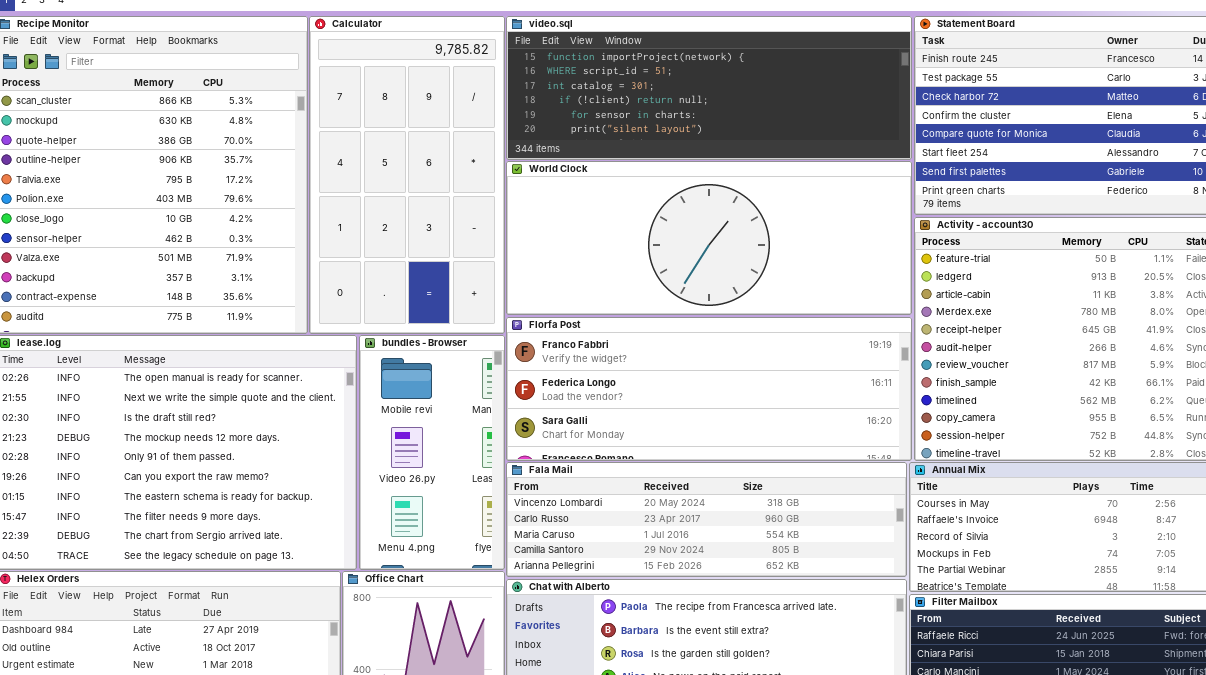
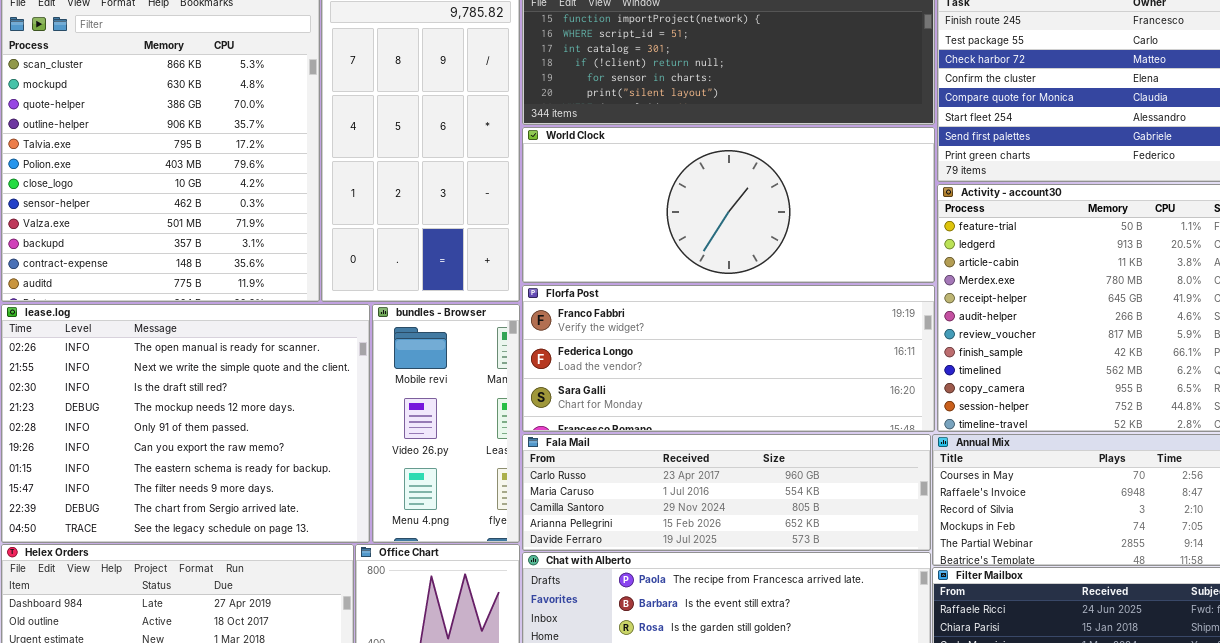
Fala Mail: [506,462,907,577] -> [522,434,931,551], scrolled down 1 row

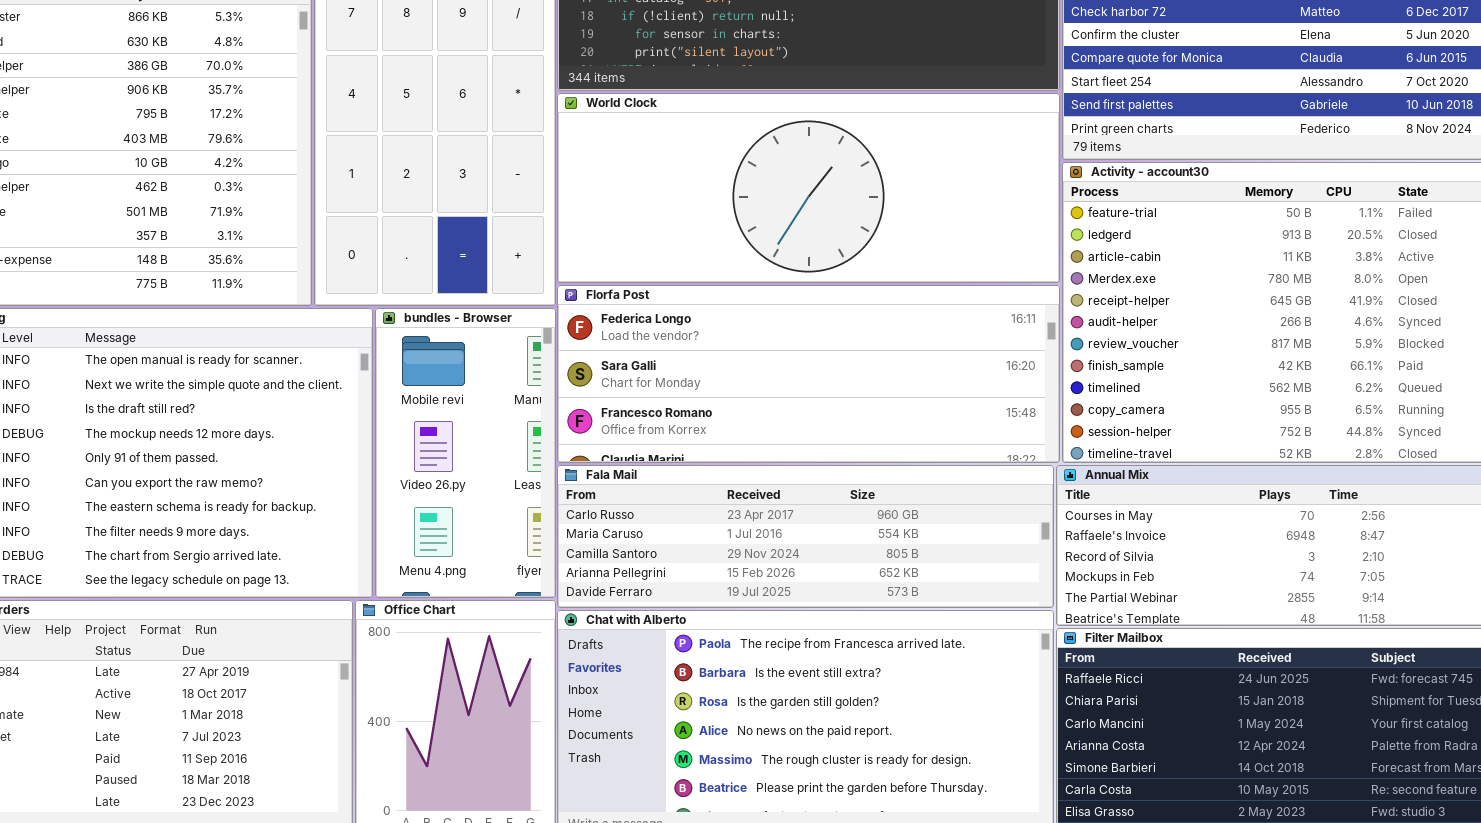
Florfa Post: [522,285,935,432] -> [557,285,1060,463], scrolled down 1 row

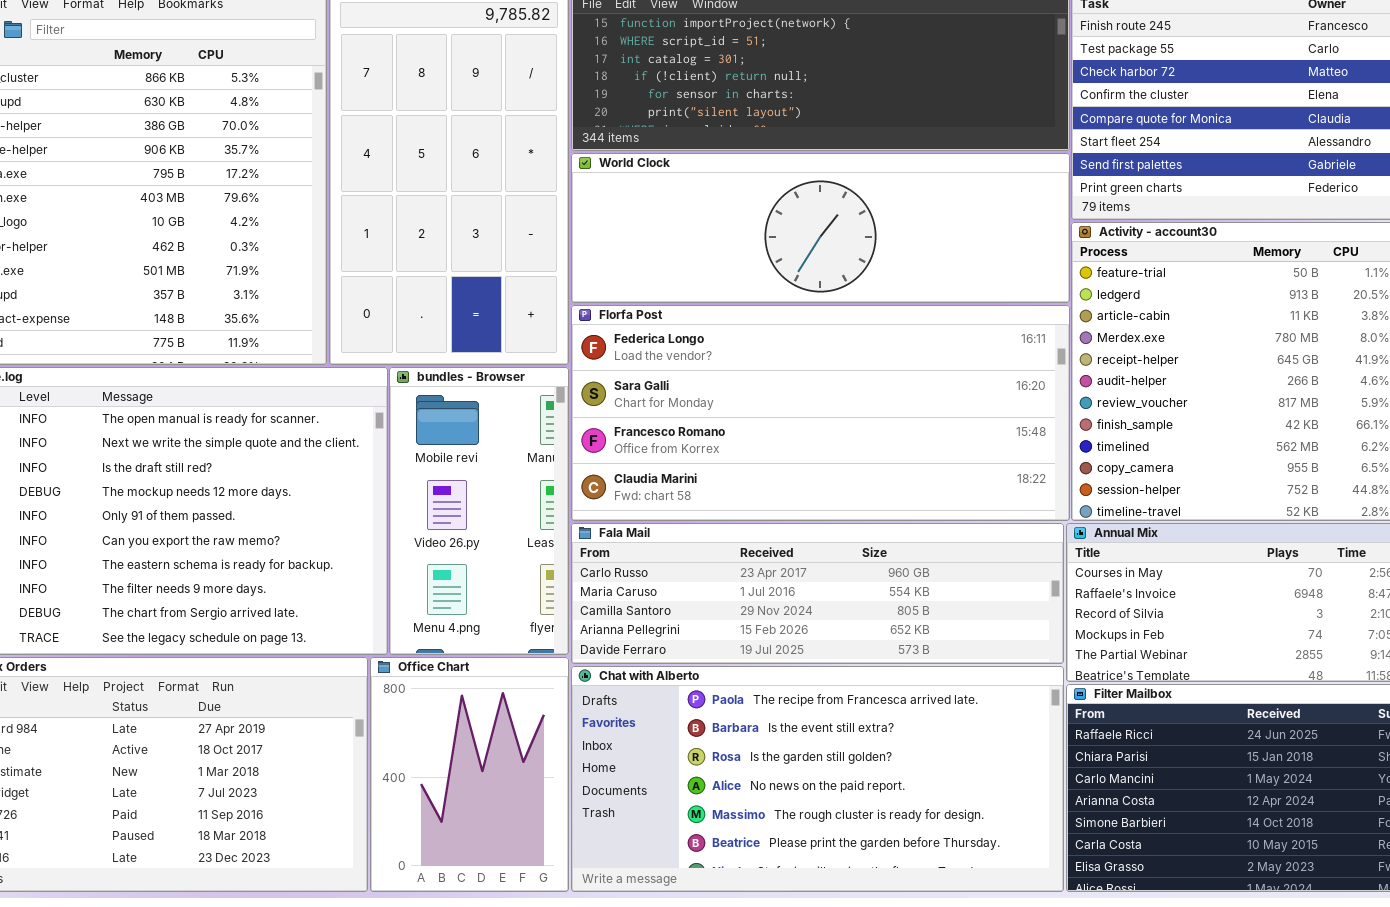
World Clock: [557,93,1060,283] -> [571,153,1070,303], resized
Florfa Post: [557,285,1060,463] -> [571,305,1070,521], resized

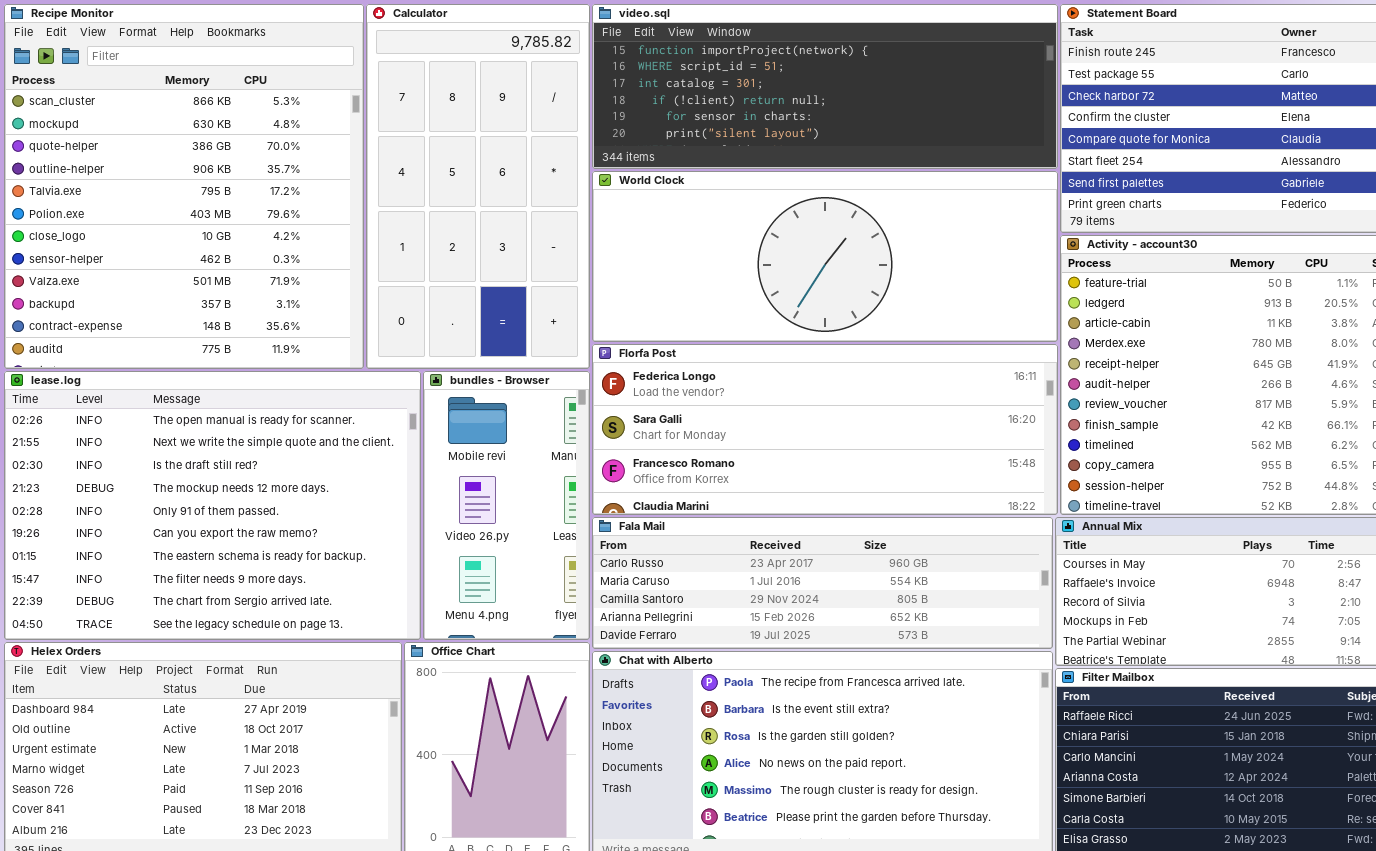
World Clock: [571,153,1070,303] -> [592,171,1058,342], resized
Florfa Post: [571,305,1070,521] -> [592,344,1058,515], resized

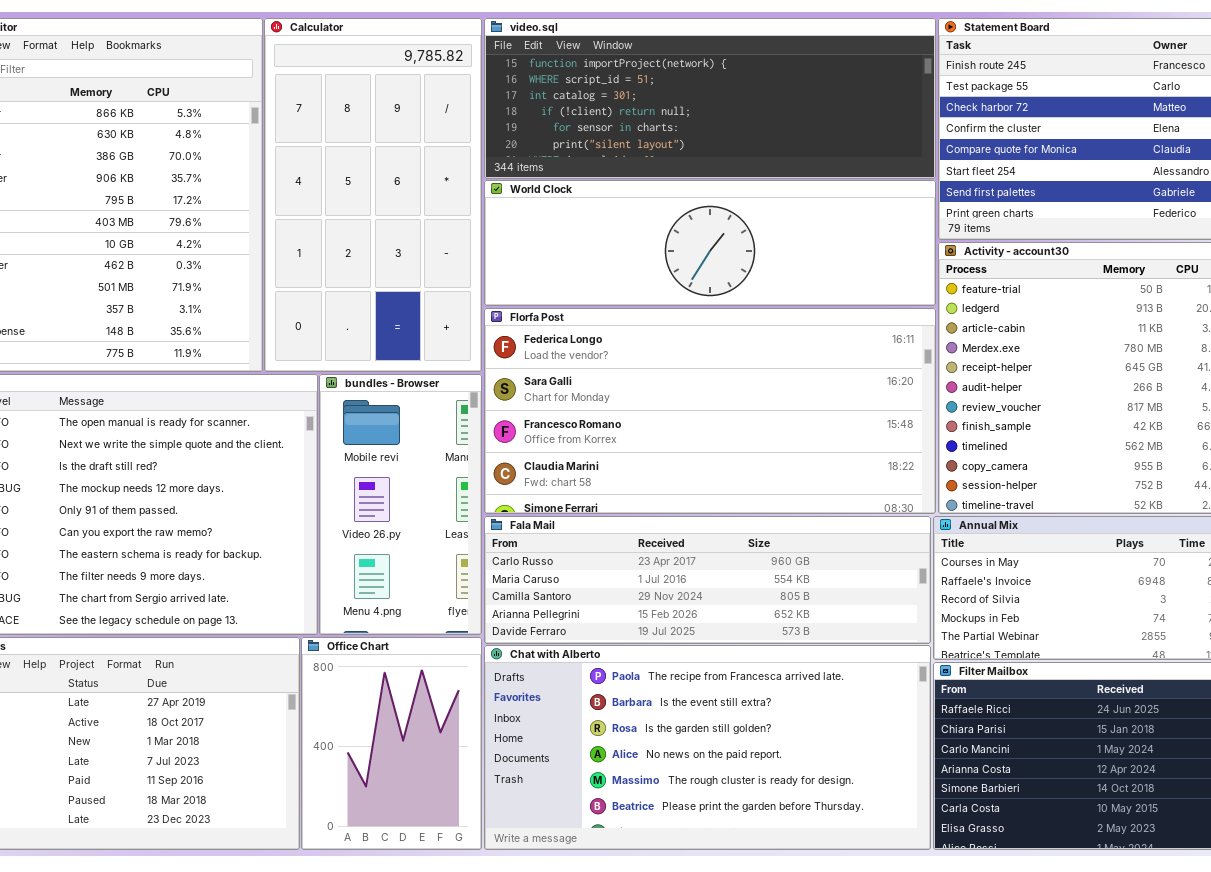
World Clock: [592,171,1058,342] -> [484,180,936,306], resized
Florfa Post: [592,344,1058,515] -> [484,308,936,514], resized

